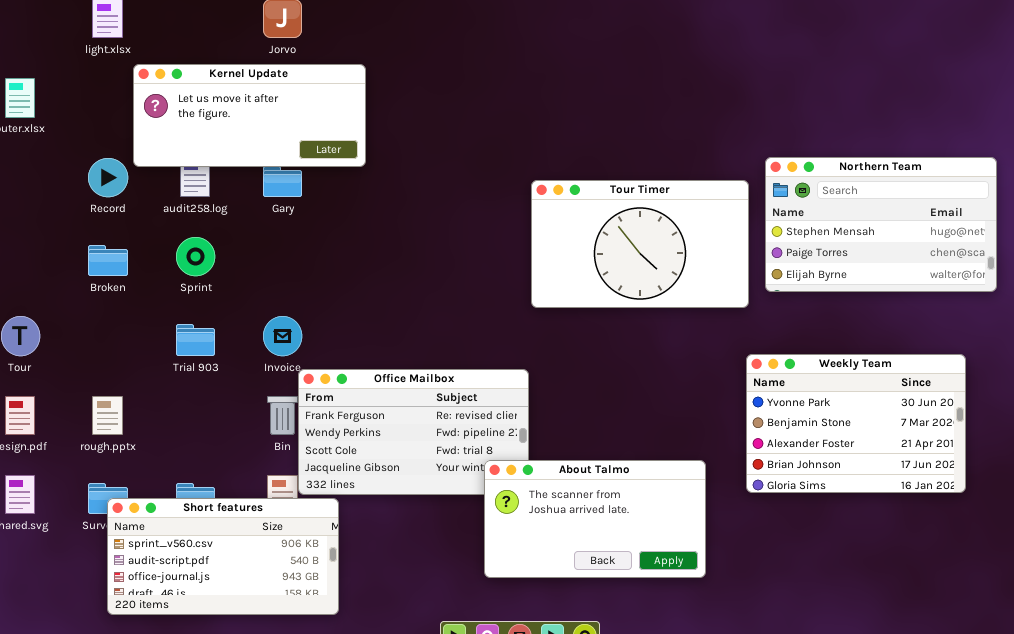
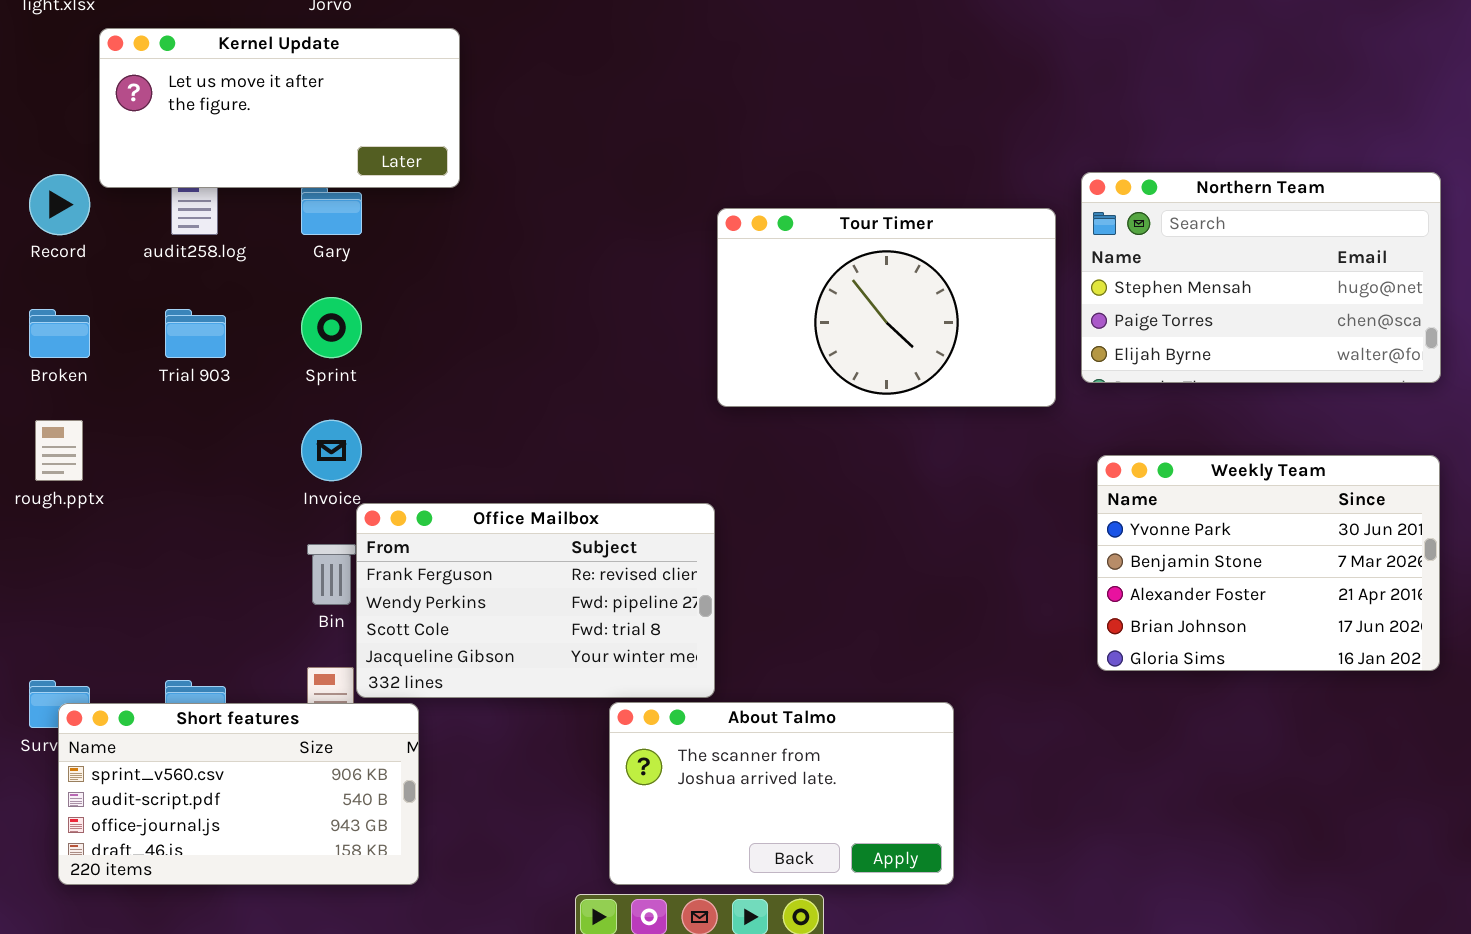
Sprint: [176,237,215,276] -> [301,297,362,358], moved
Trial 903: [176,324,215,356] -> [165,309,226,358], moved
Weekly Team: [746,354,966,493] -> [1097,455,1440,671], moved
rough.pptx: [92,396,123,435] -> [35,420,83,481], moved
About Talmo: [484,460,706,578] -> [609,702,954,885], moved

